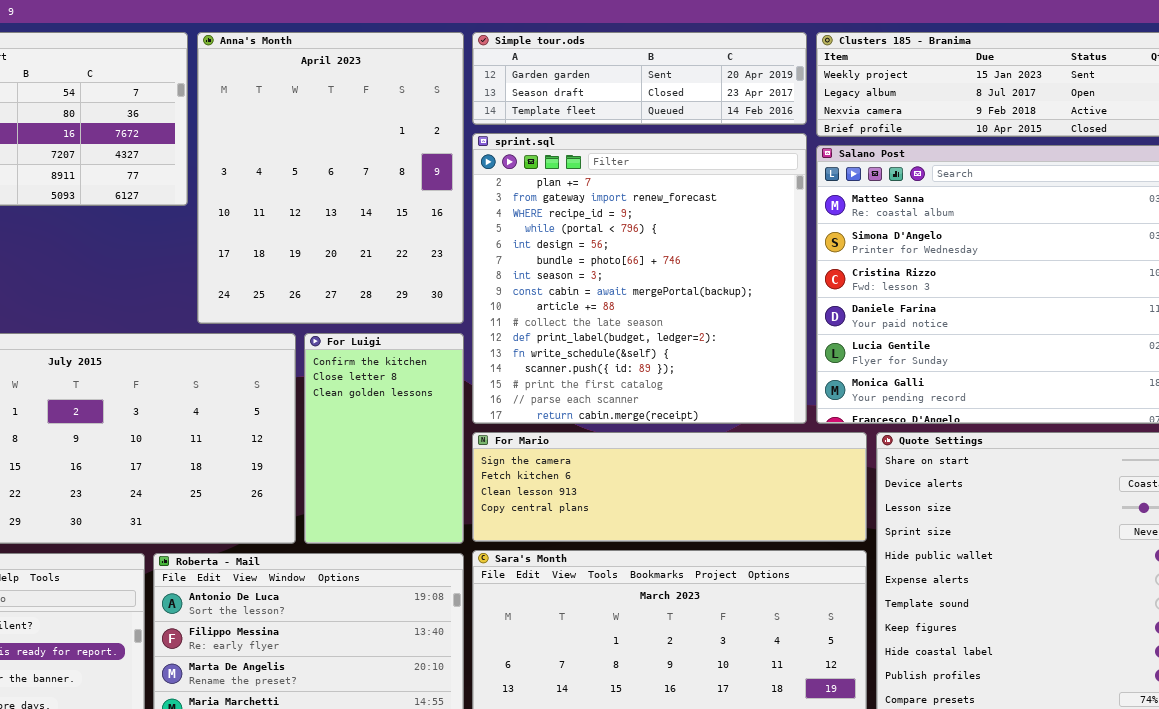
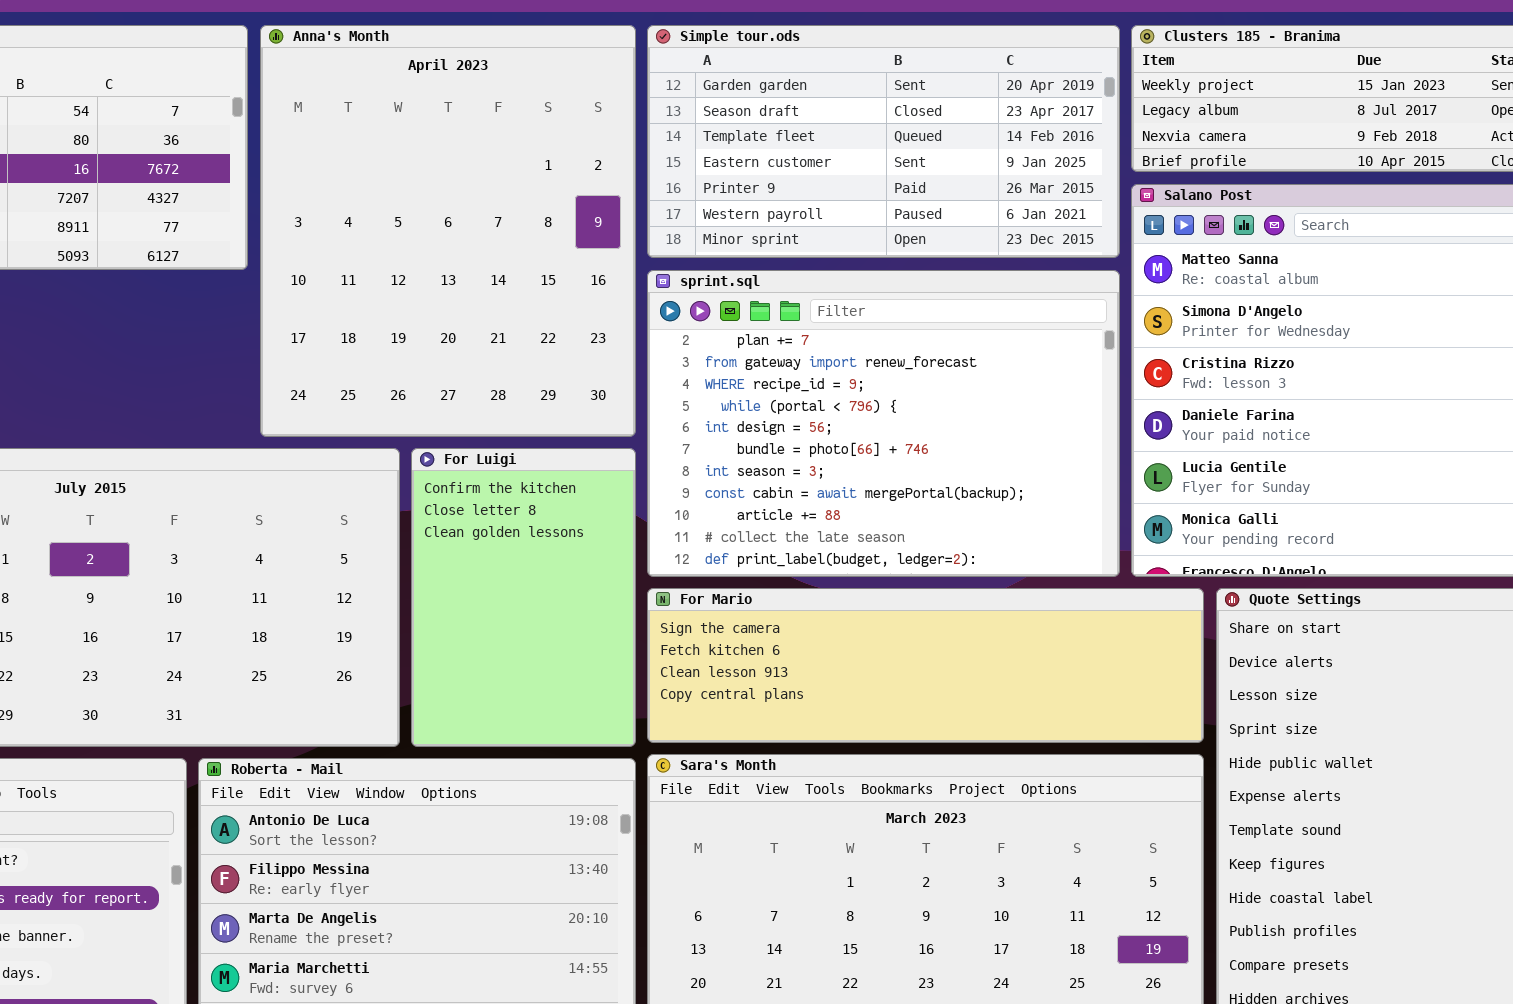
Simple tour.ods: [472,32,807,125] -> [647,25,1120,258], resized
sprint.sql: [472,133,807,424] -> [647,270,1120,577], resized

